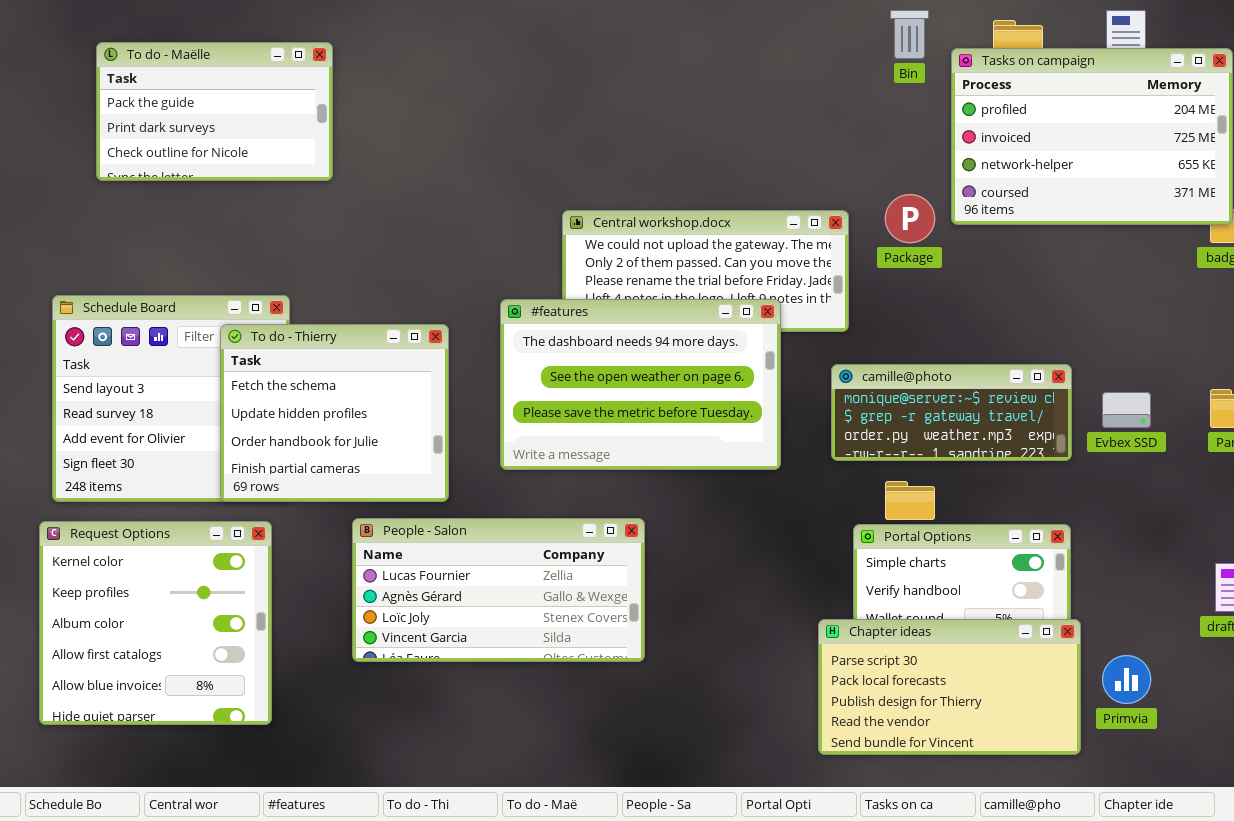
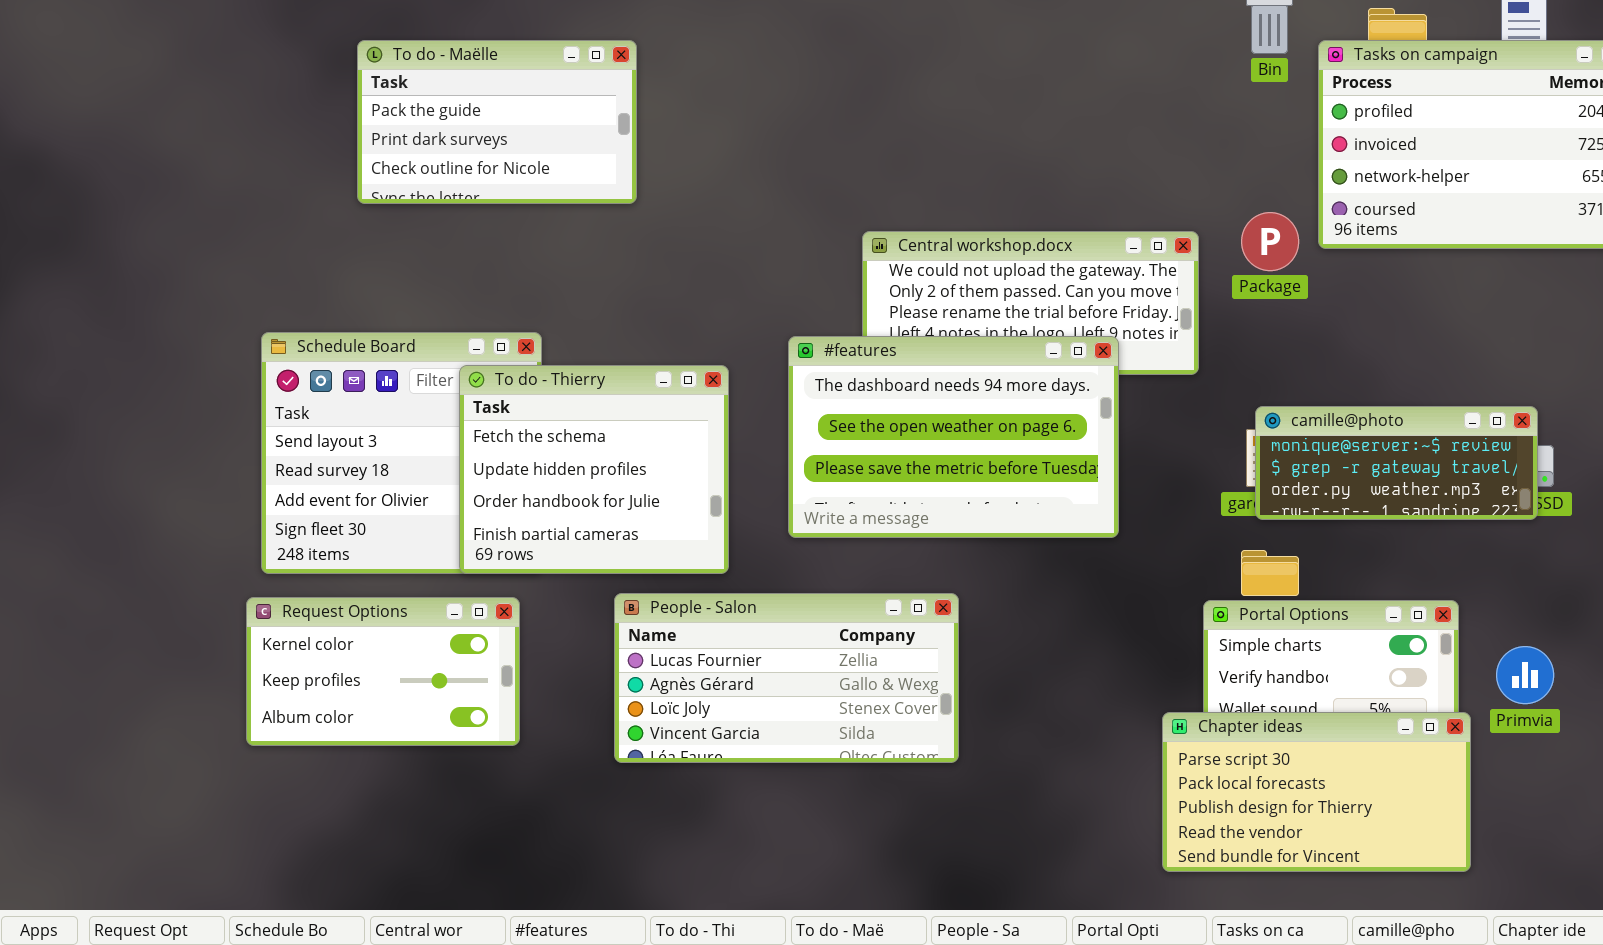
To do - Maëlle: [96,42,333,181] -> [357,40,637,204], moved
camille@photo: [831,364,1072,461] -> [1255,406,1538,520], moved
Request Options: [39,521,272,725] -> [246,597,520,746], resized
Primvia: [1102,655,1151,704] -> [1496,646,1554,704], moved

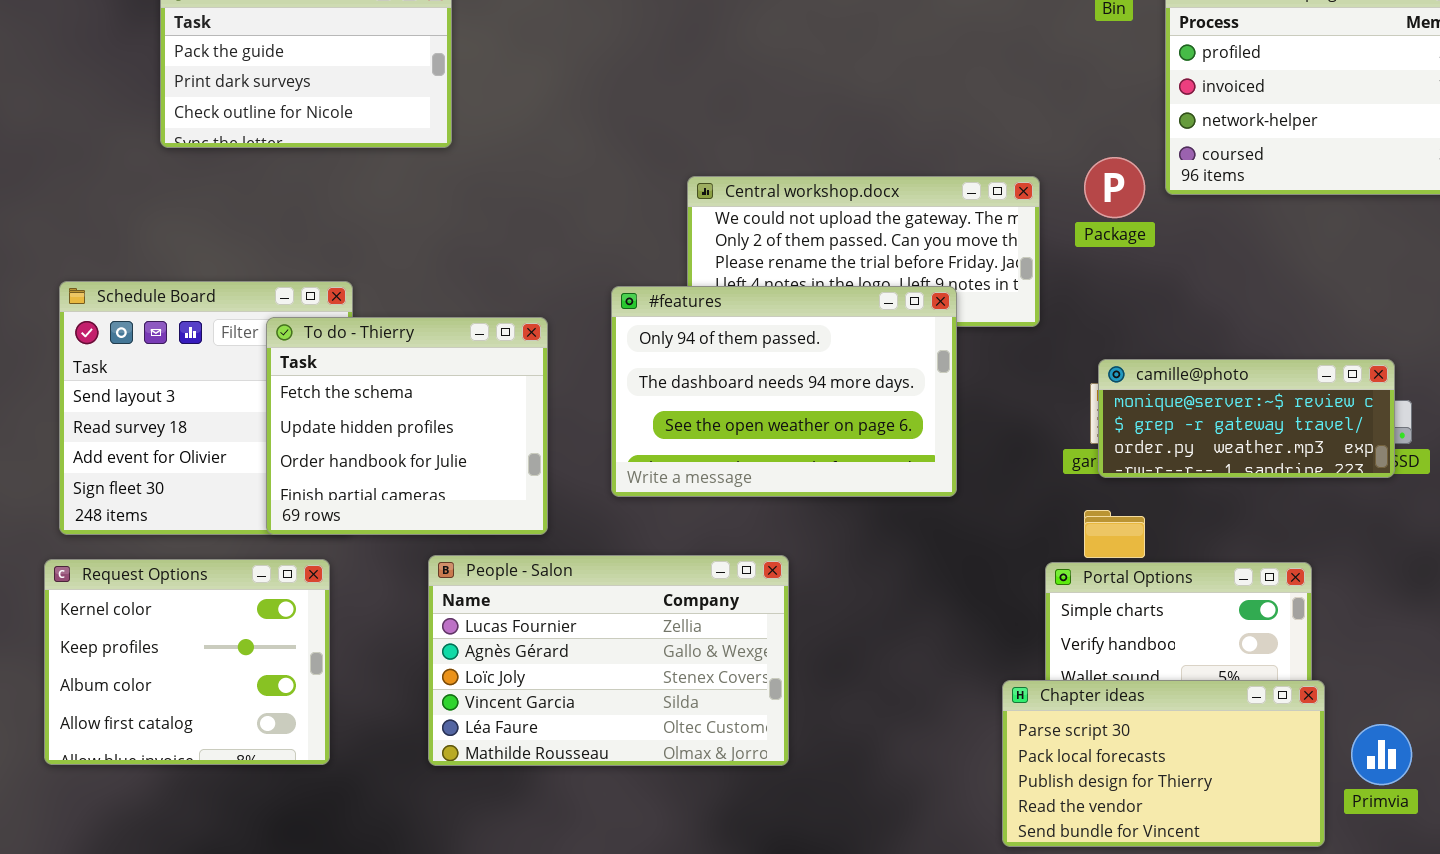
#features: [788,336,1119,538] -> [611,286,957,497], scrolled up 1 row
People - Salon: [614,593,959,763] -> [428,555,789,766], resized
Request Options: [246,597,520,746] -> [44,559,330,765], resized
Primvia: [1496,646,1554,704] -> [1351,724,1412,785], moved

